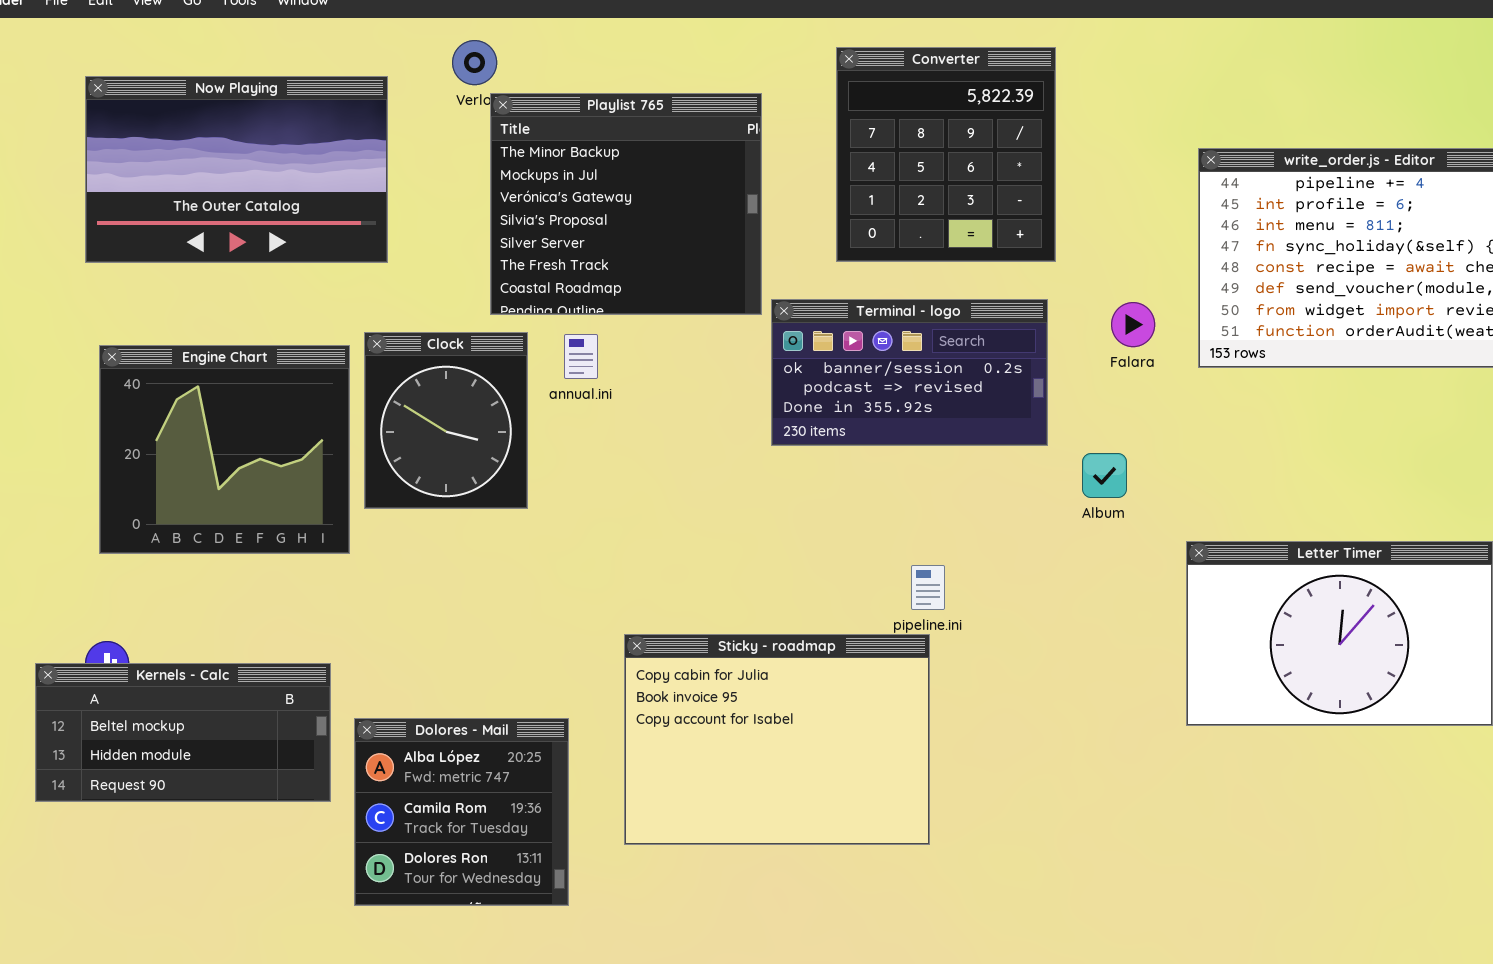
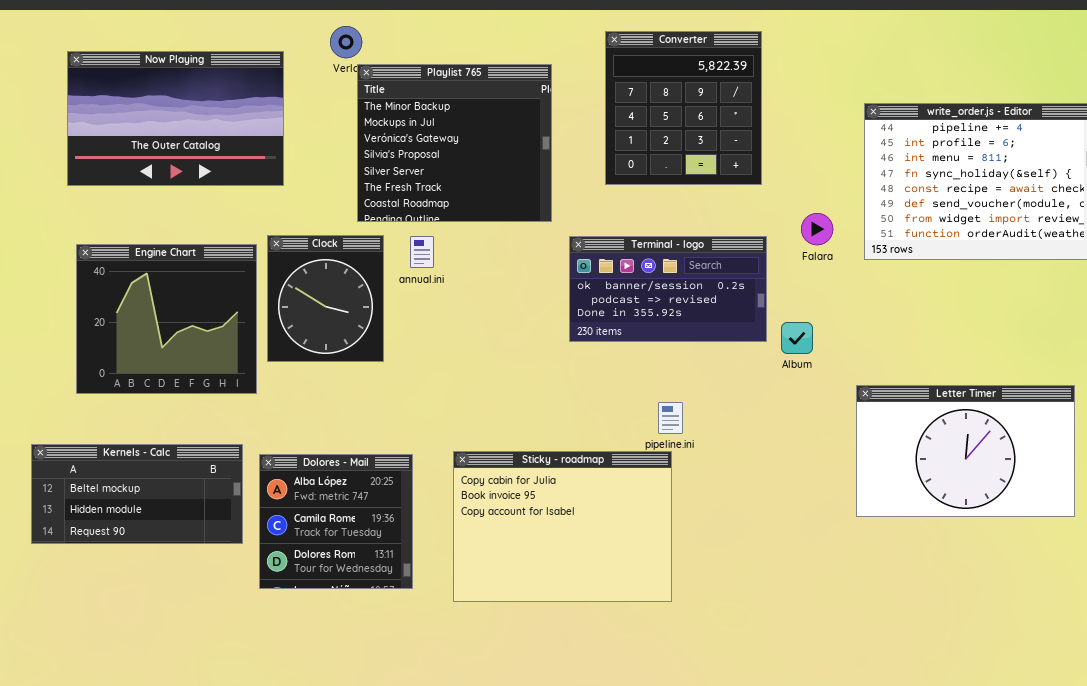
Terminal - logo: [771,299,1048,446] -> [569,236,767,342], moved
Kernels - Calc: [35,663,331,802] -> [31,444,243,544], moved
Dolores - Mail: [354,718,569,906] -> [259,454,413,589], moved

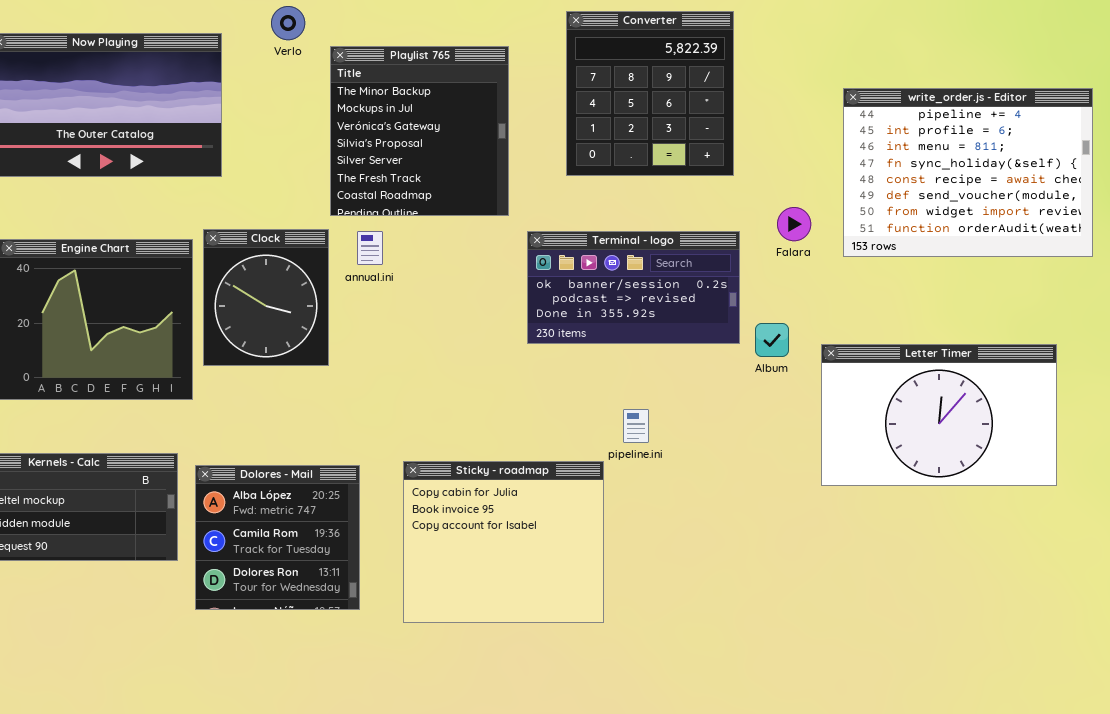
Playlist 765: [357,64,552,222] -> [330,46,509,216], resized
Letter Timer: [856,385,1075,517] -> [821,344,1057,486], moved
Sticky - roadmap: [453,451,672,602] -> [403,461,604,623], resized

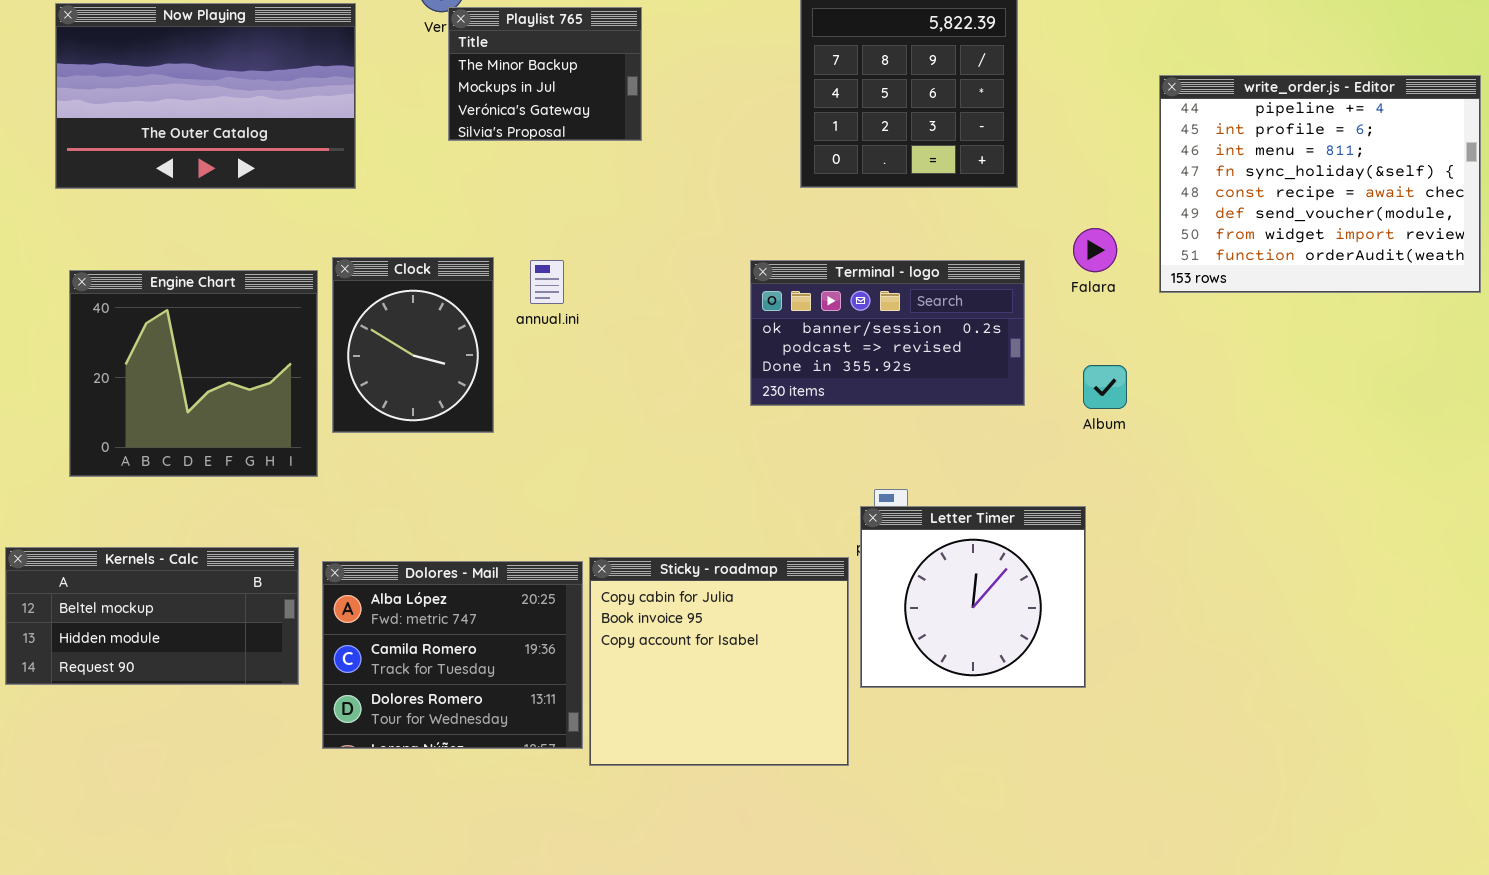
Playlist 765: [330,46,509,216] -> [448,7,642,141], moved, resized
Album: [755,323,789,357] -> [1083,365,1127,409], moved
Letter Timer: [821,344,1057,486] -> [860,506,1086,688], moved, resized
Dolores - Mail: [195,465,360,610] -> [322,561,583,749], resized

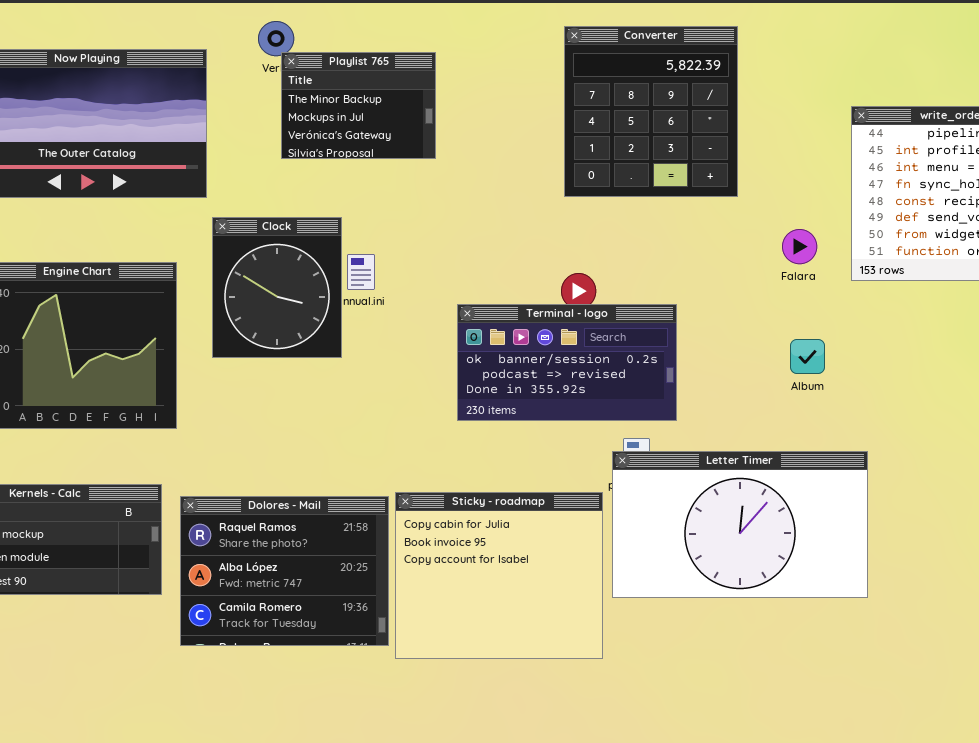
Clock: [332,257,494,433] -> [212,217,342,358], moved
Terminal - logo: [750,260,1025,406] -> [457,304,677,421], moved
Letter Timer: [860,506,1086,688] -> [612,451,868,598], resized
Dolores - Mail: [322,561,583,749] -> [180,496,389,646], scrolled up 1 row

